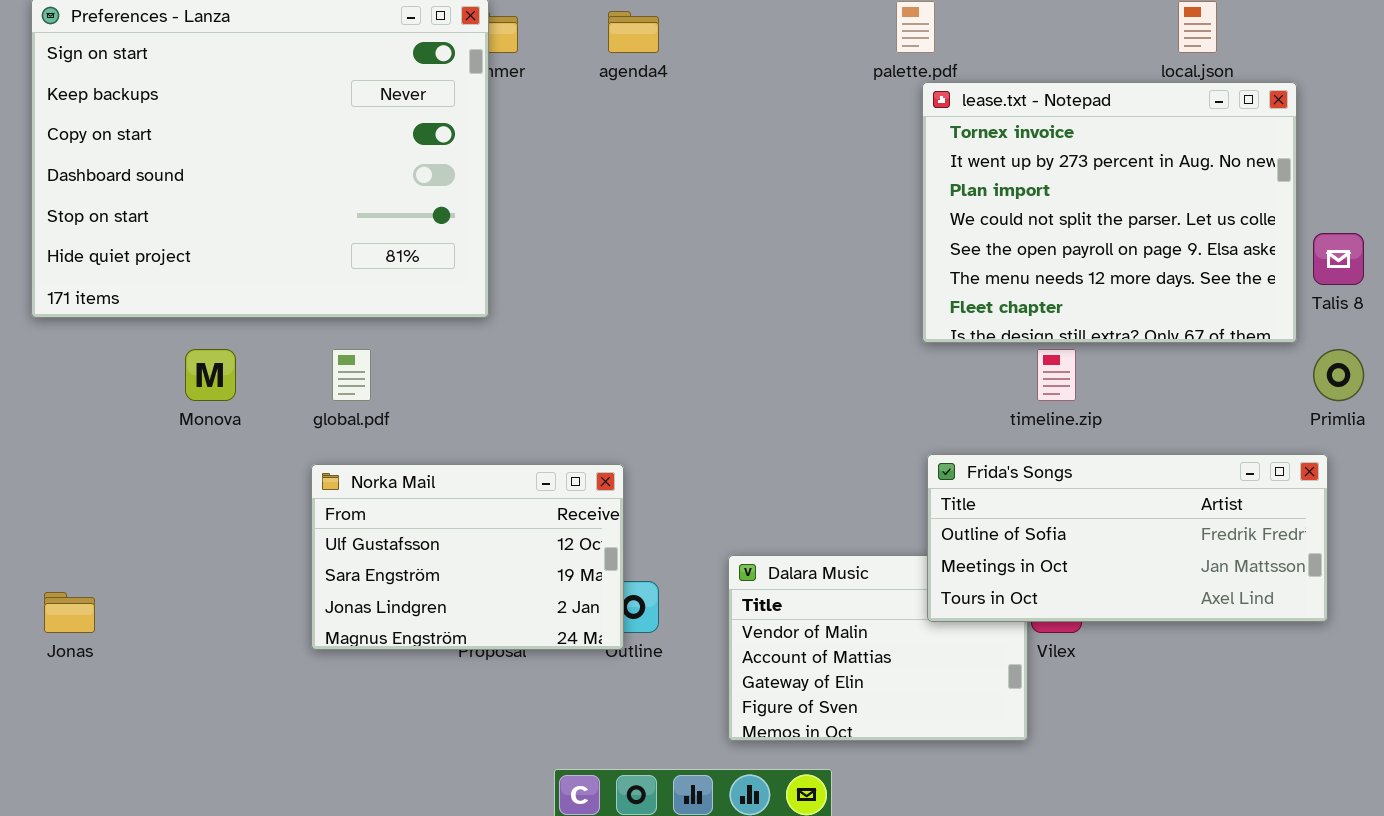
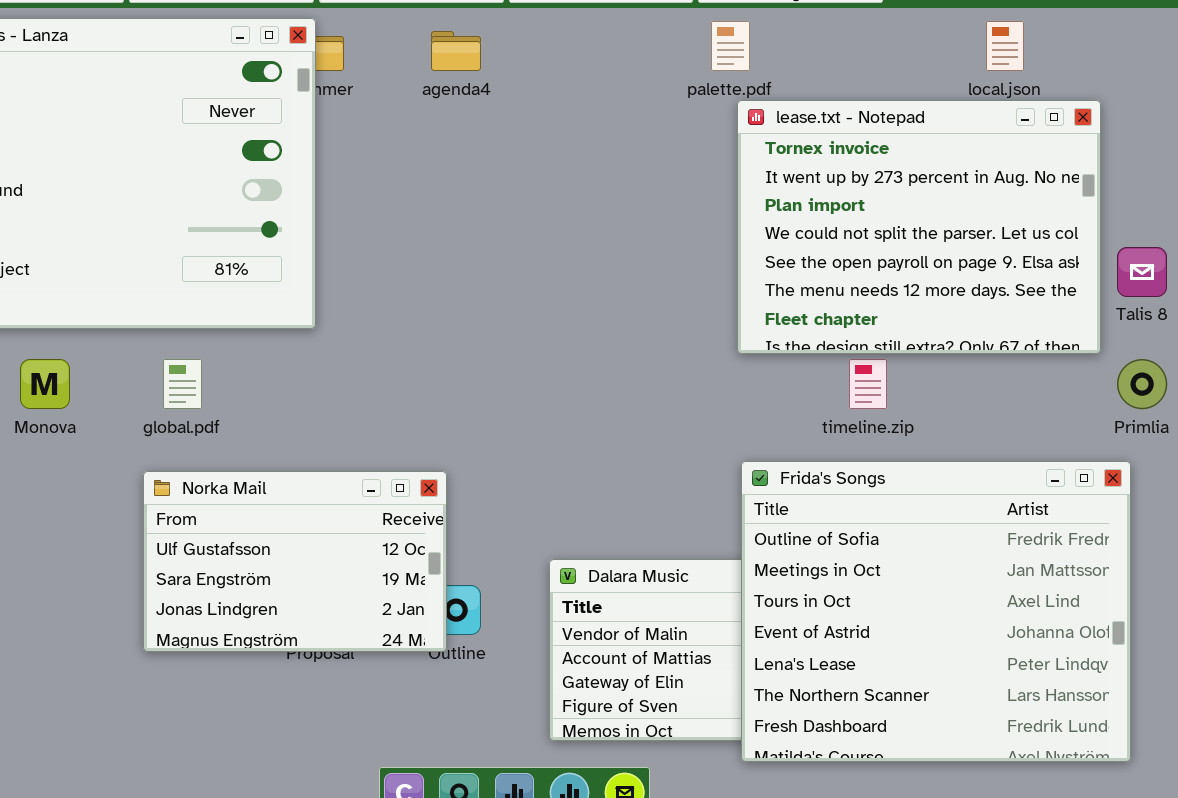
Frida's Songs: [927,454,1328,622] -> [741,461,1131,762], resized

